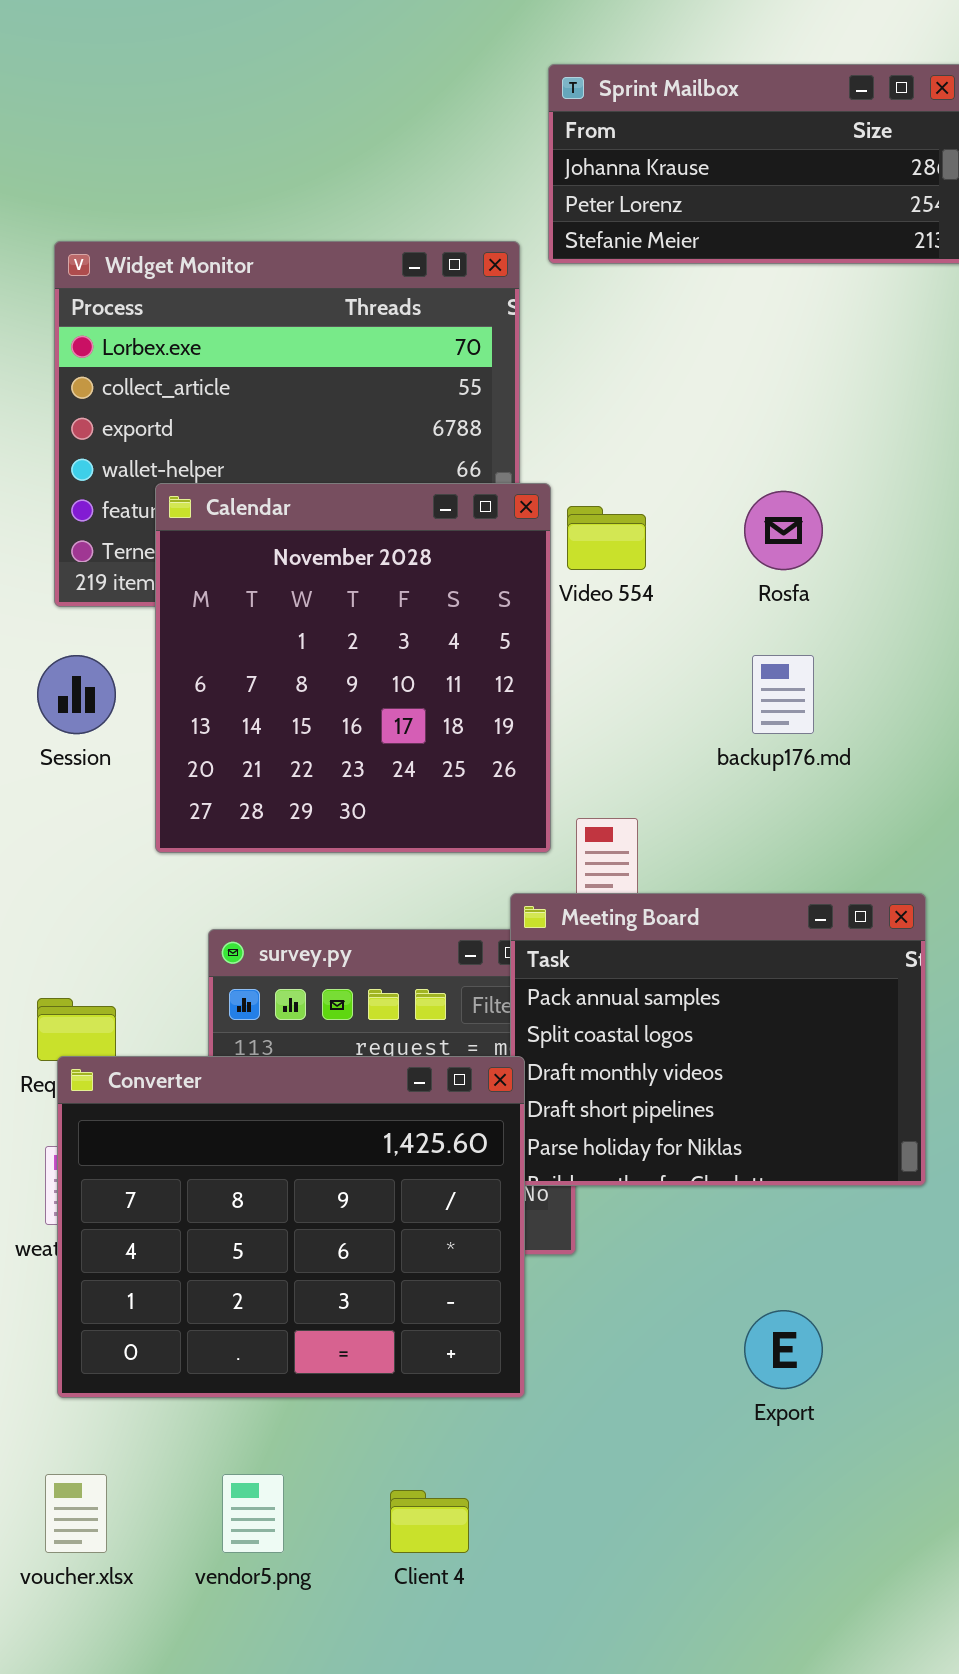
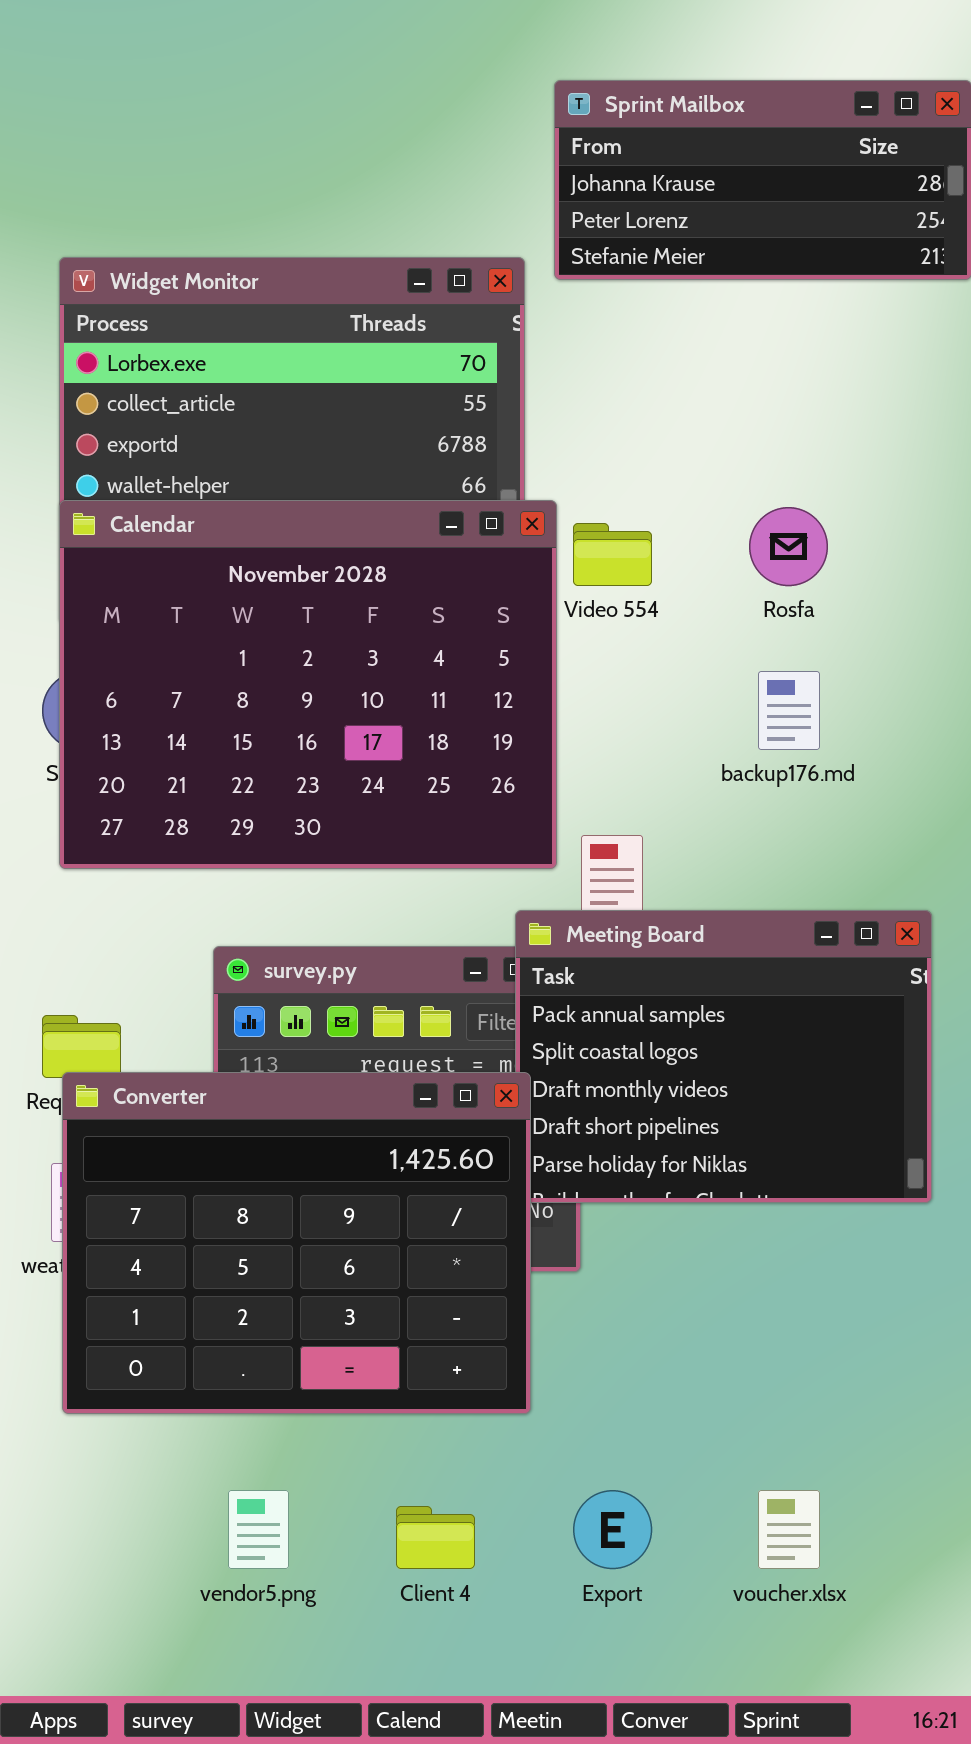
Calendar: [155,483,551,853] -> [59,500,557,869], resized
Export: [744,1310,823,1389] -> [573,1490,652,1569], moved
voucher.xlsx: [45,1474,107,1553] -> [758,1490,820,1569], moved

